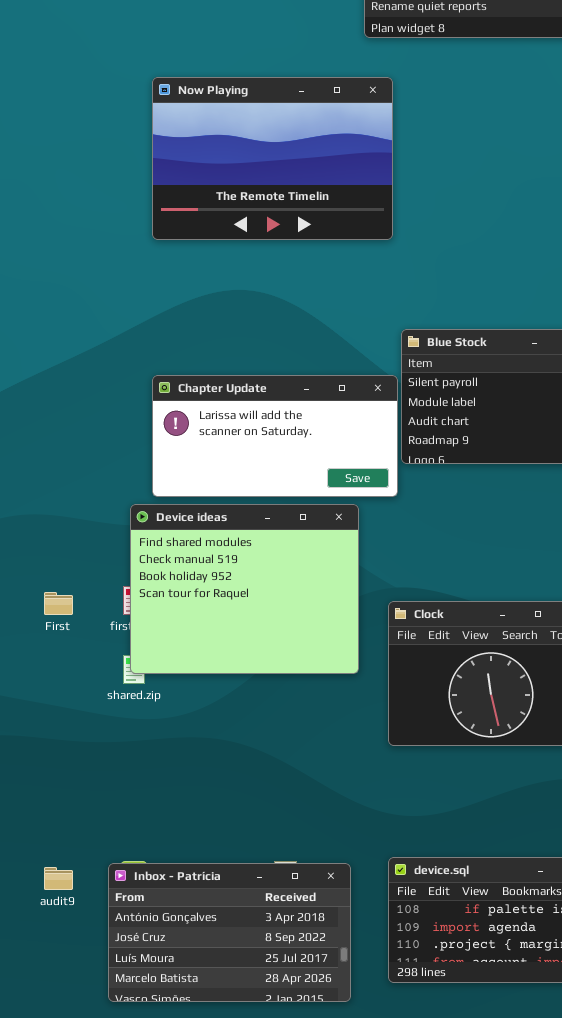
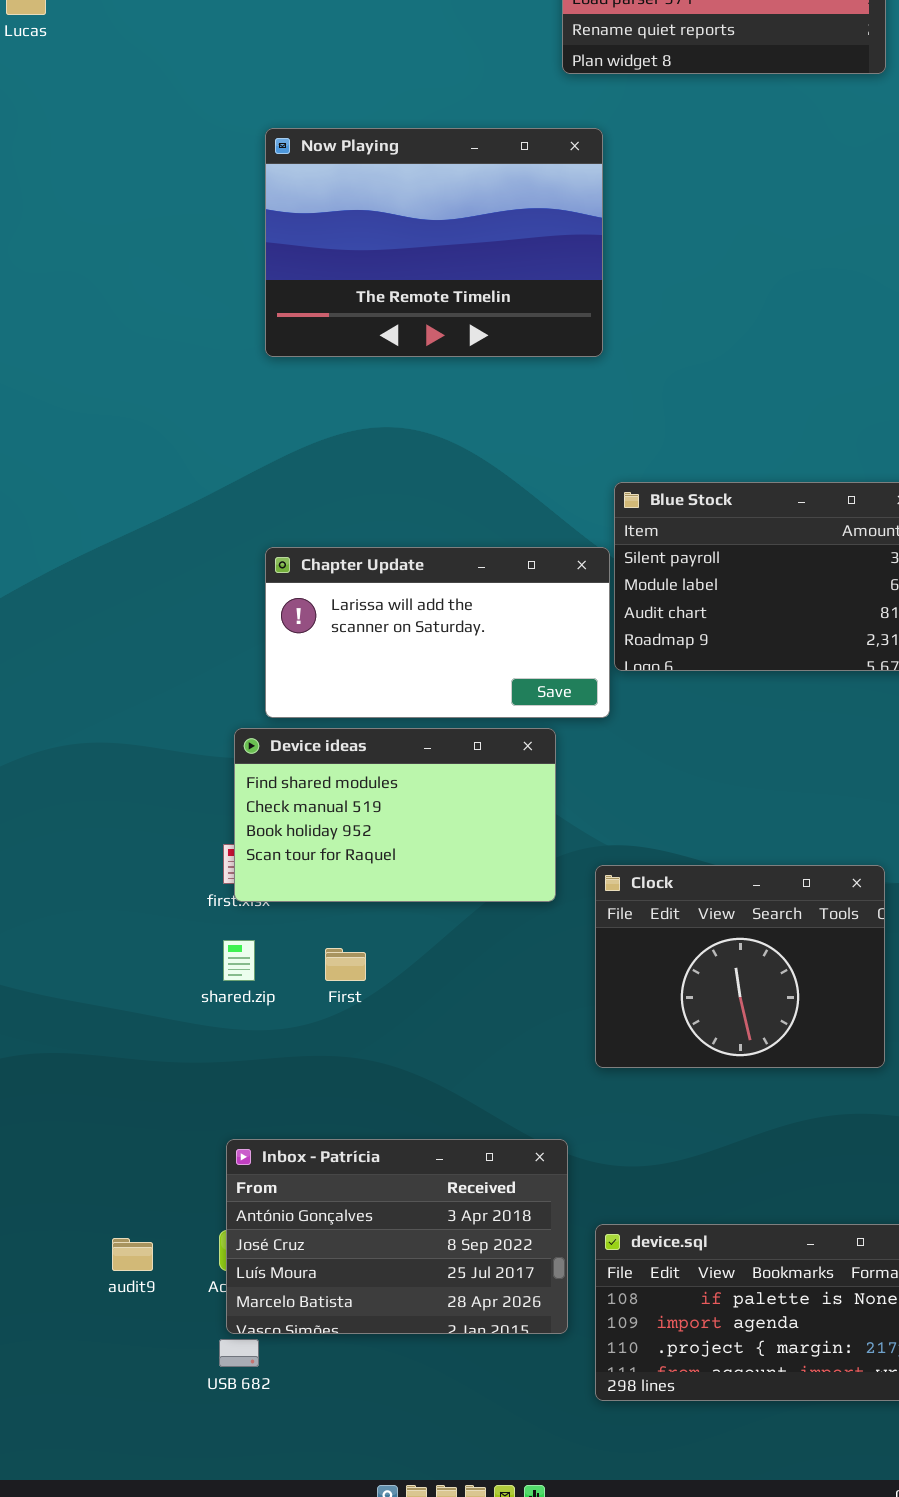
Device ideas: [130,504,359,674] -> [234,728,556,902], resized
First: [44,592,73,615] -> [325,948,366,981], moved
Inbox - Patrícia: [108,863,351,1002] -> [226,1139,568,1334], moved

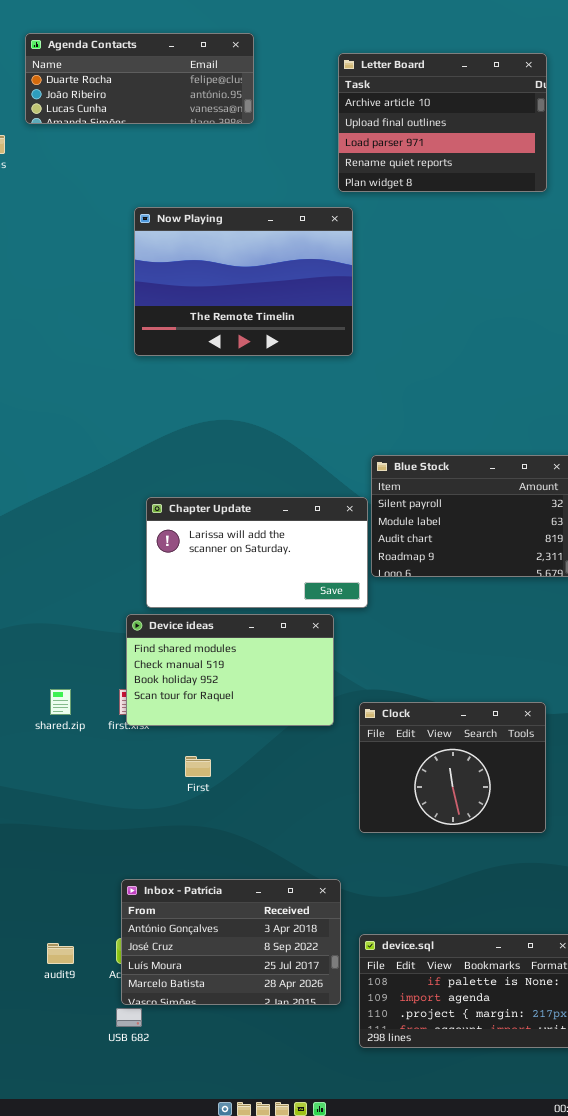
Now Playing: [265,128,603,357] -> [134,207,353,356], moved
shared.zip: [223,940,255,981] -> [50,689,71,715], moved

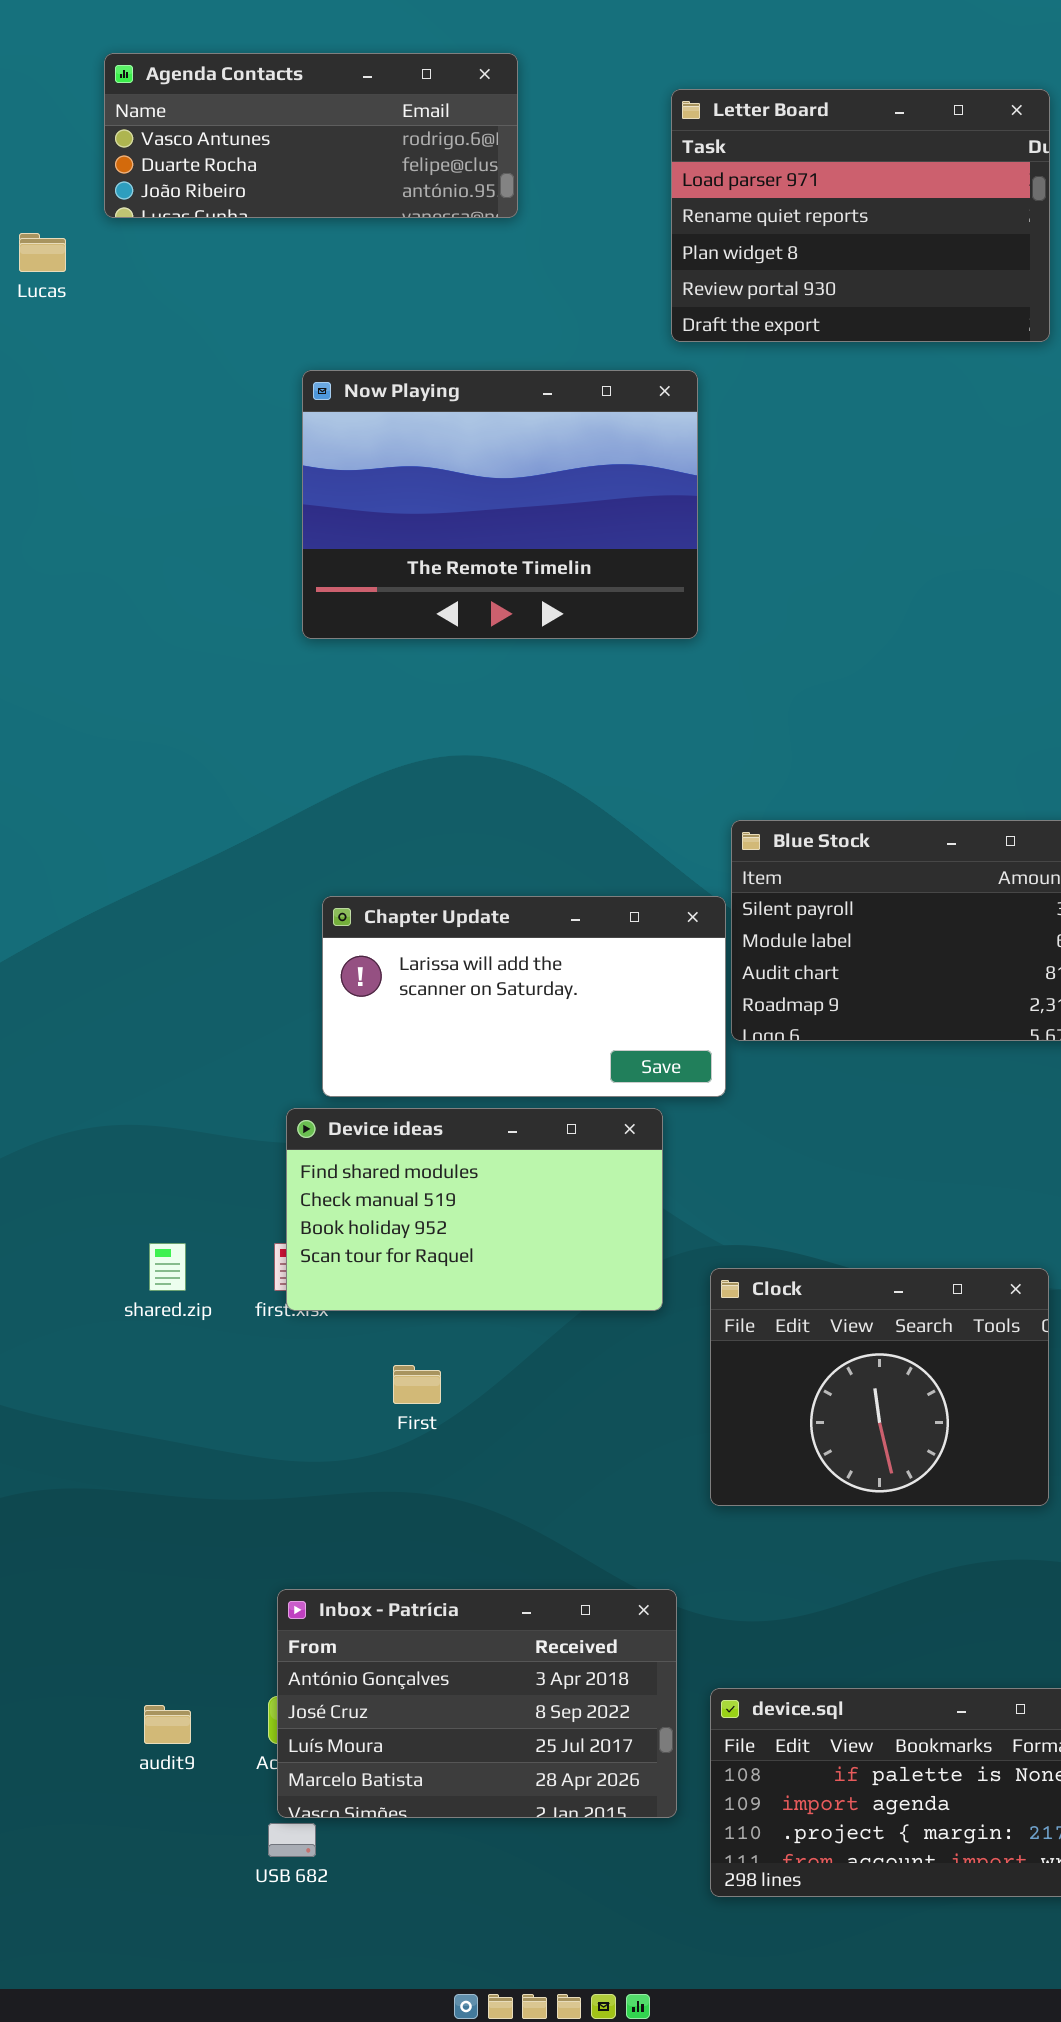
Agenda Contacts: [25,33,254,124] -> [104,53,518,218], scrolled up 1 row
Letter Board: [338,53,547,192] -> [671,89,1050,342], scrolled down 2 rows

